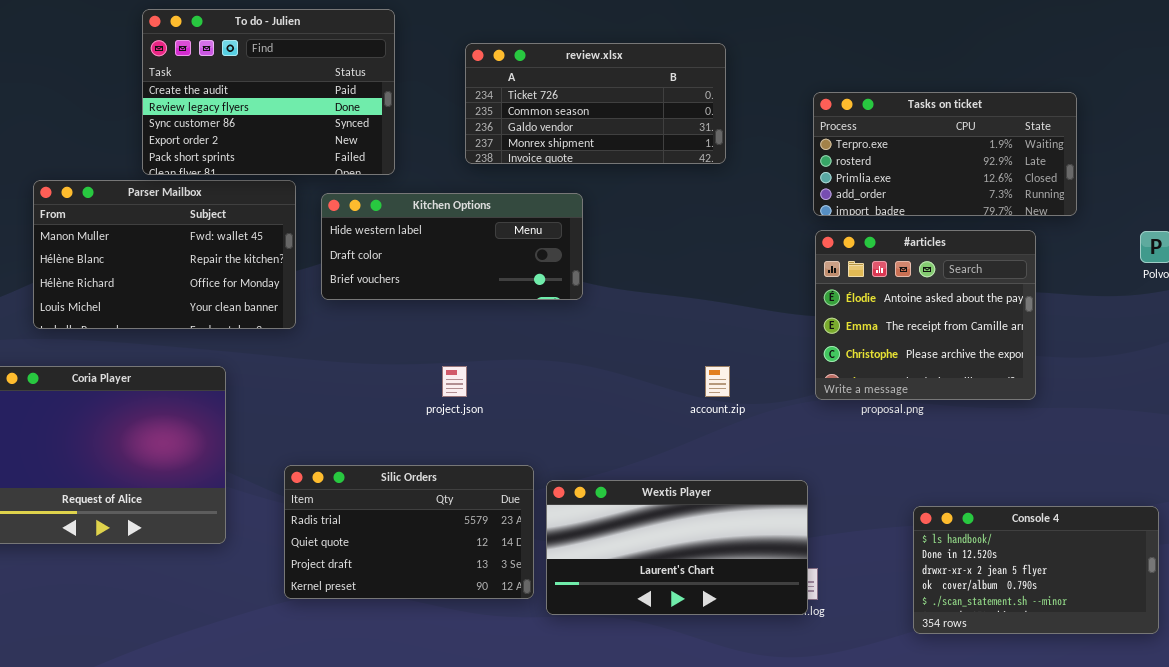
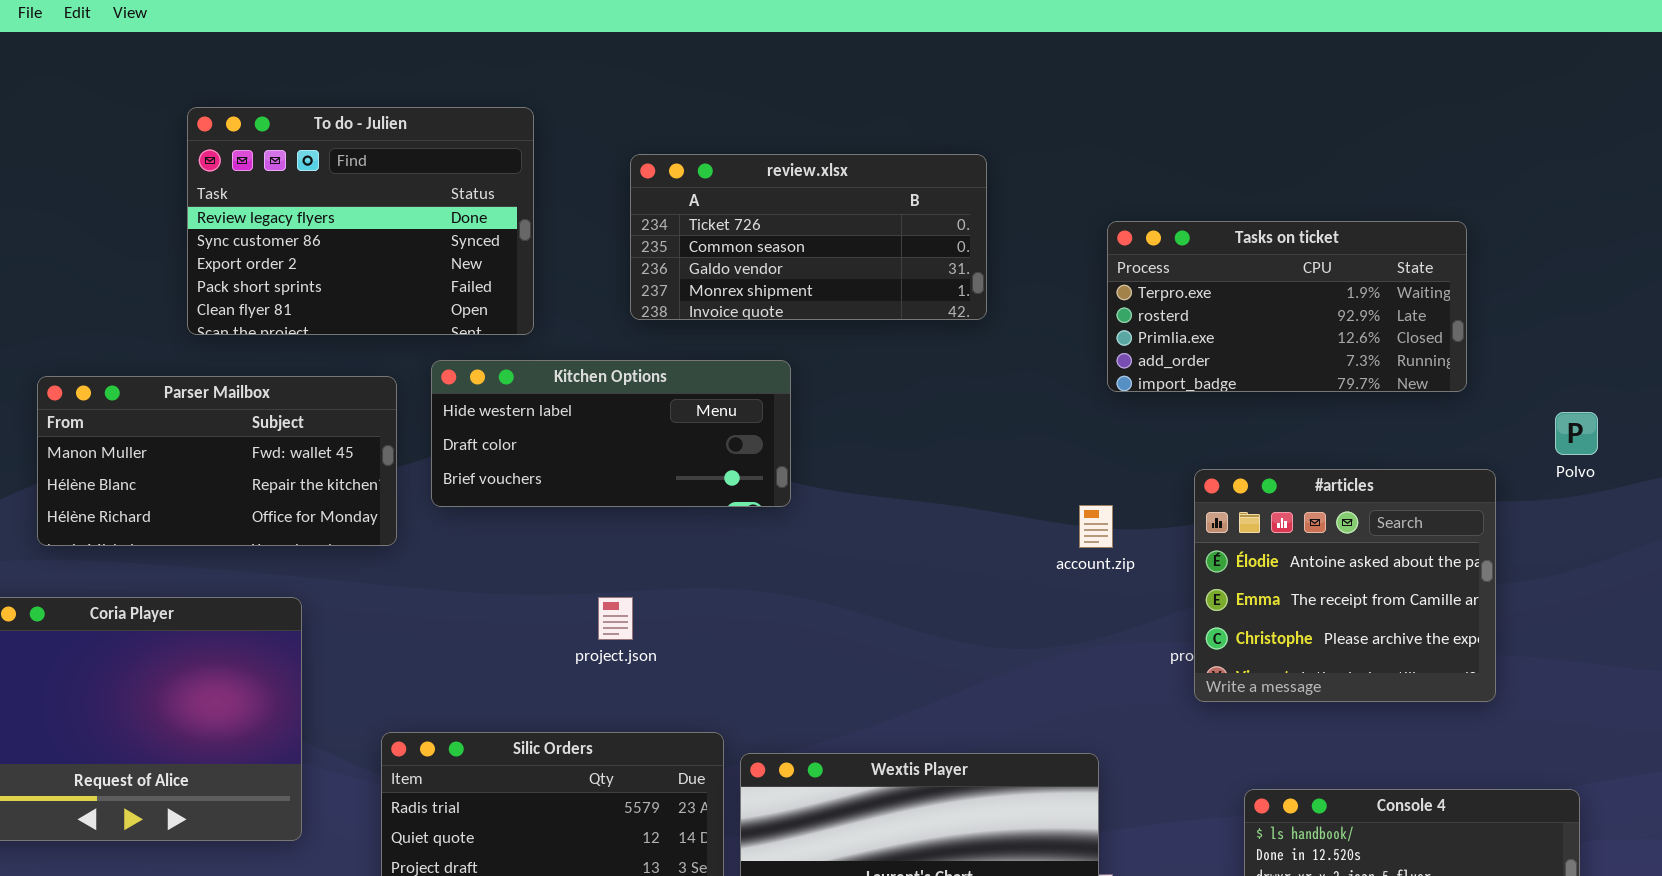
To do - Julien: [142,9,395,175] -> [187,107,534,335], scrolled down 1 row
Parser Mailbox: [33,180,296,329] -> [37,376,397,546], resized
#articles: [815,230,1036,400] -> [1194,469,1496,702], moved
account.zip: [705,366,730,397] -> [1079,505,1113,548], moved

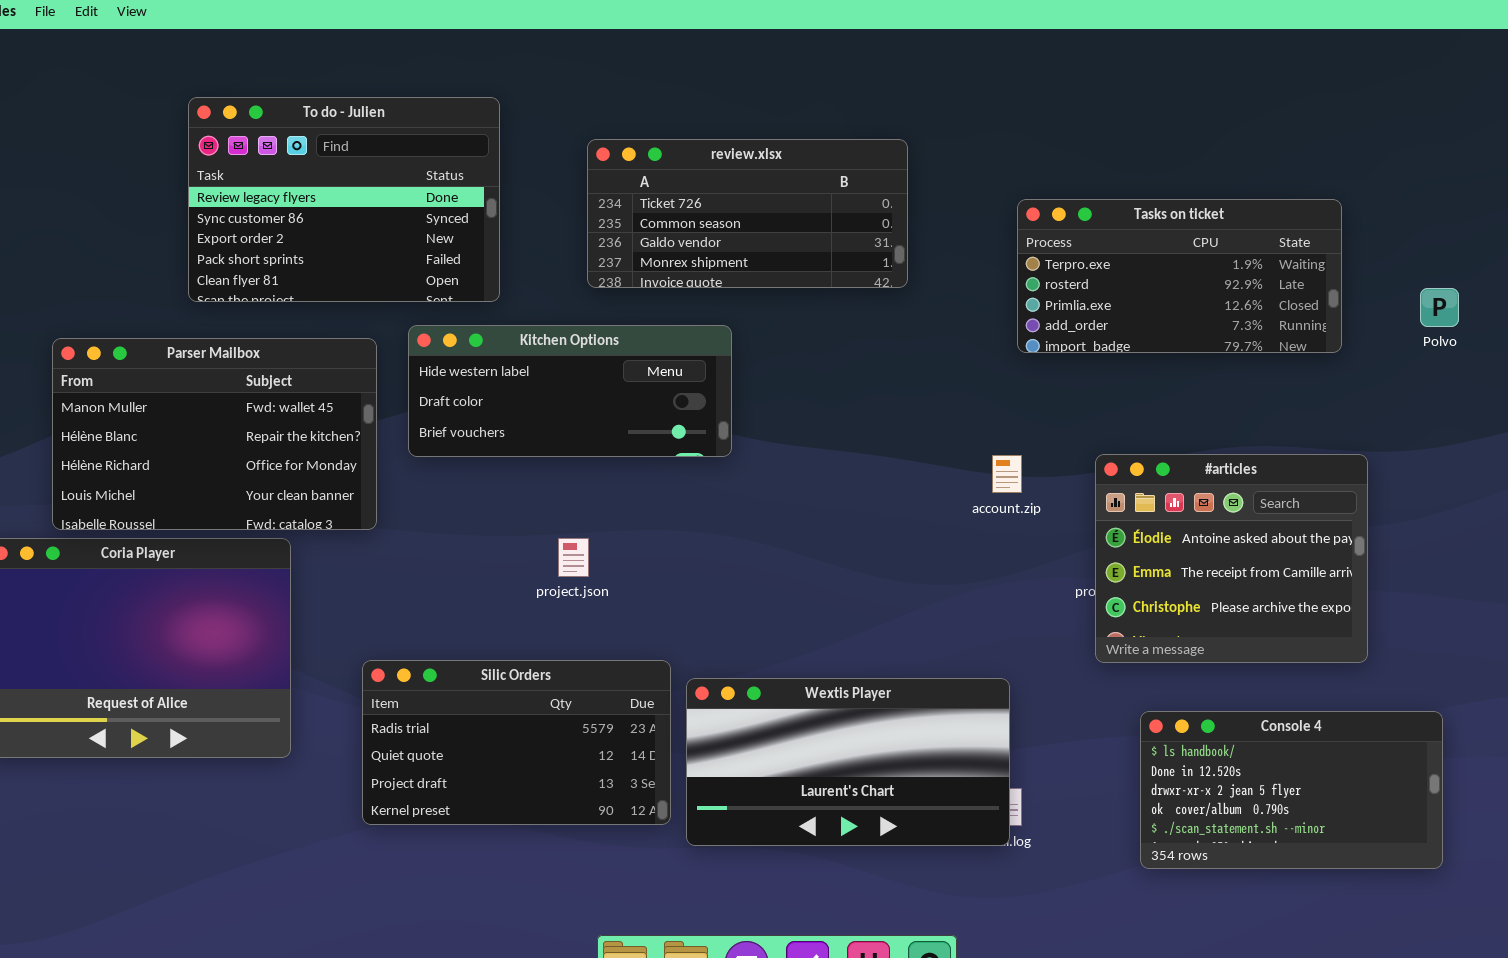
Parser Mailbox: [37,376,397,546] -> [52,338,377,530], resized
Polvo: [1555,412,1598,455] -> [1420,288,1459,327], moved
#articles: [1194,469,1496,702] -> [1095,454,1368,663], moved

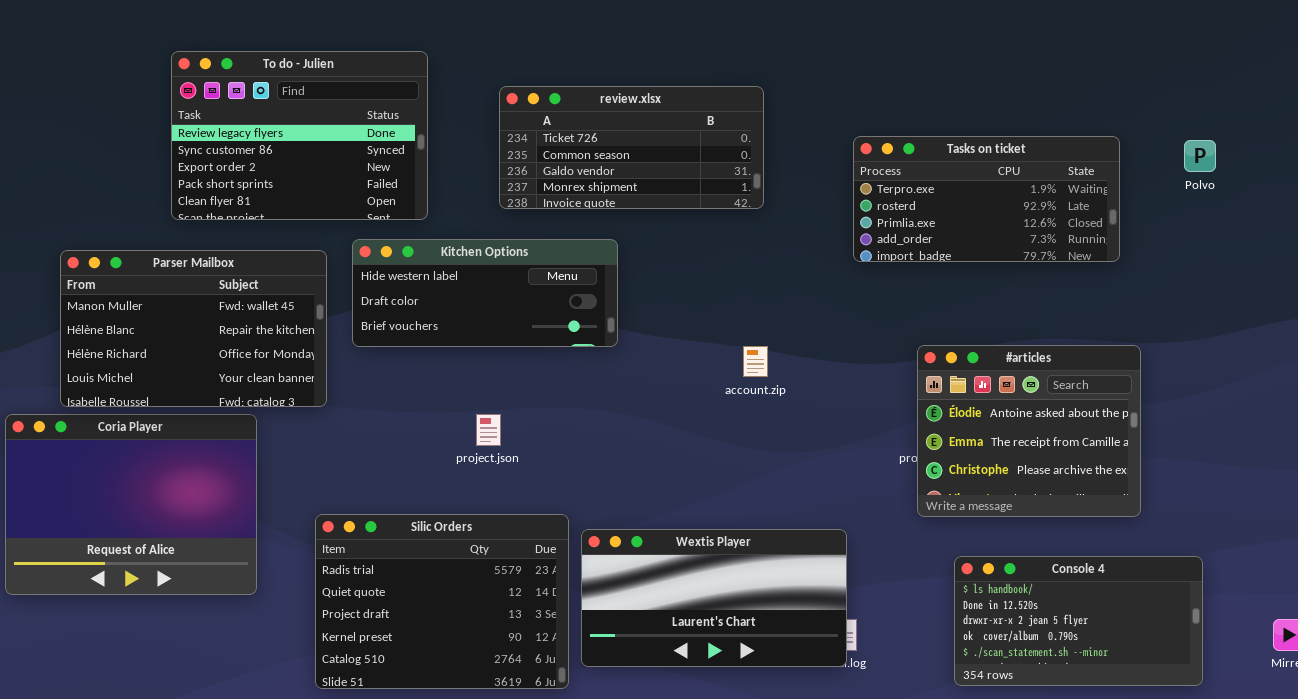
Polvo: [1420,288,1459,327] -> [1184,140,1216,172], moved
account.zip: [992,455,1022,493] -> [743,346,768,377], moved
Silic Orders: [362,660,671,825] -> [315,514,569,689], resized

